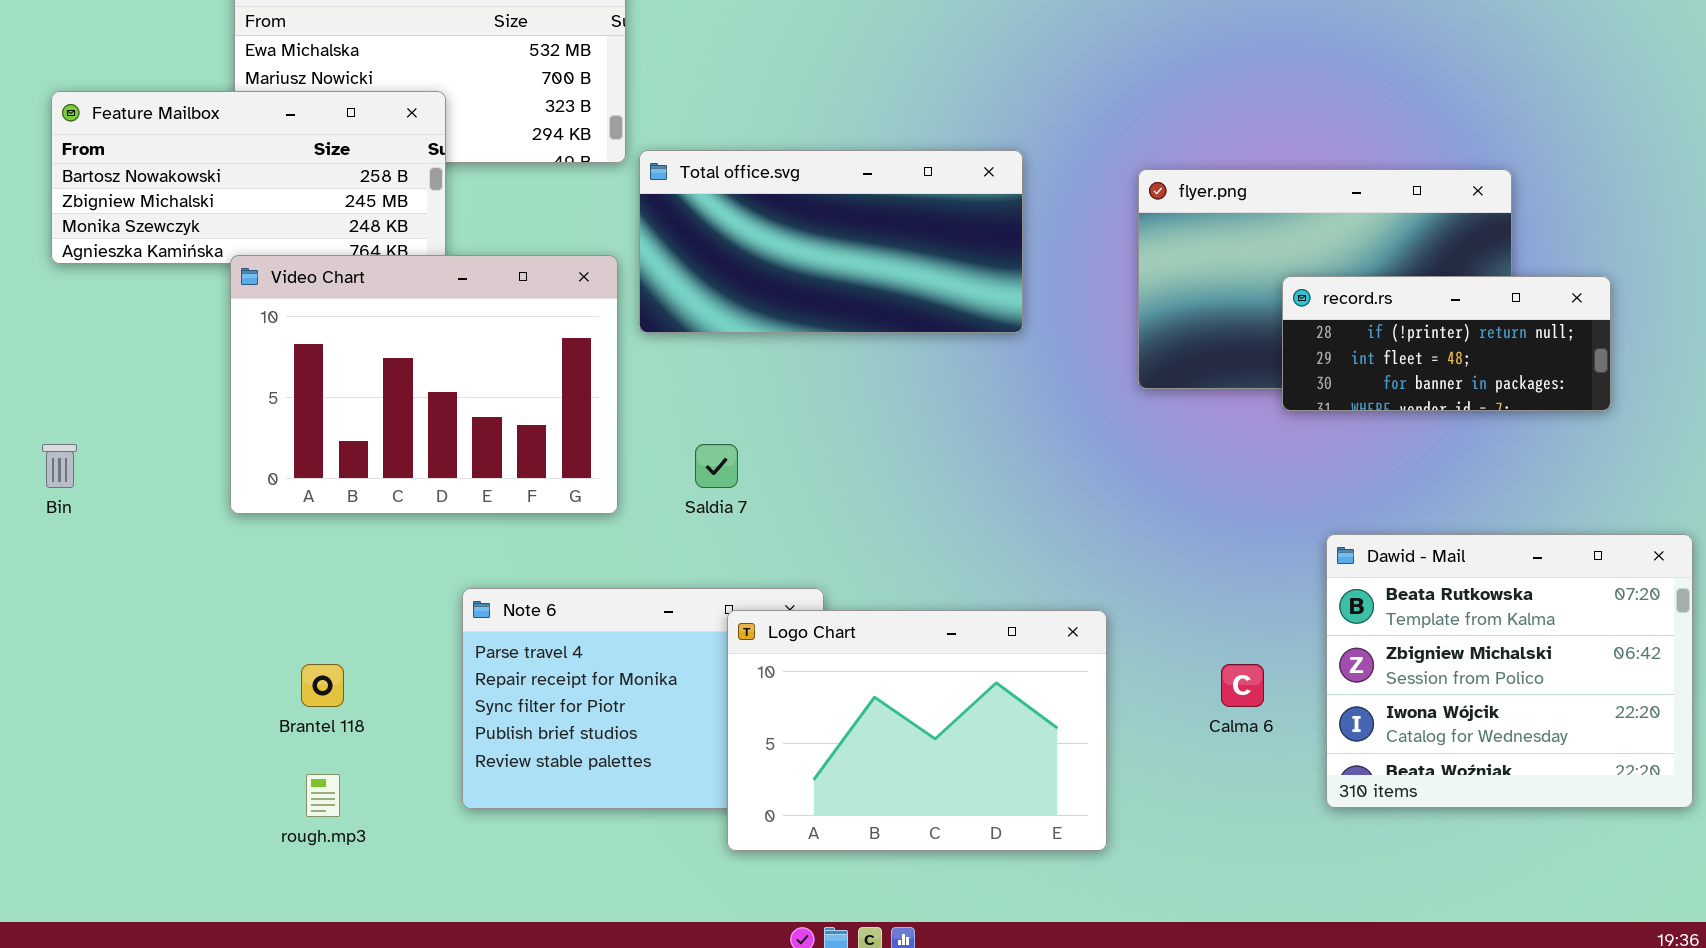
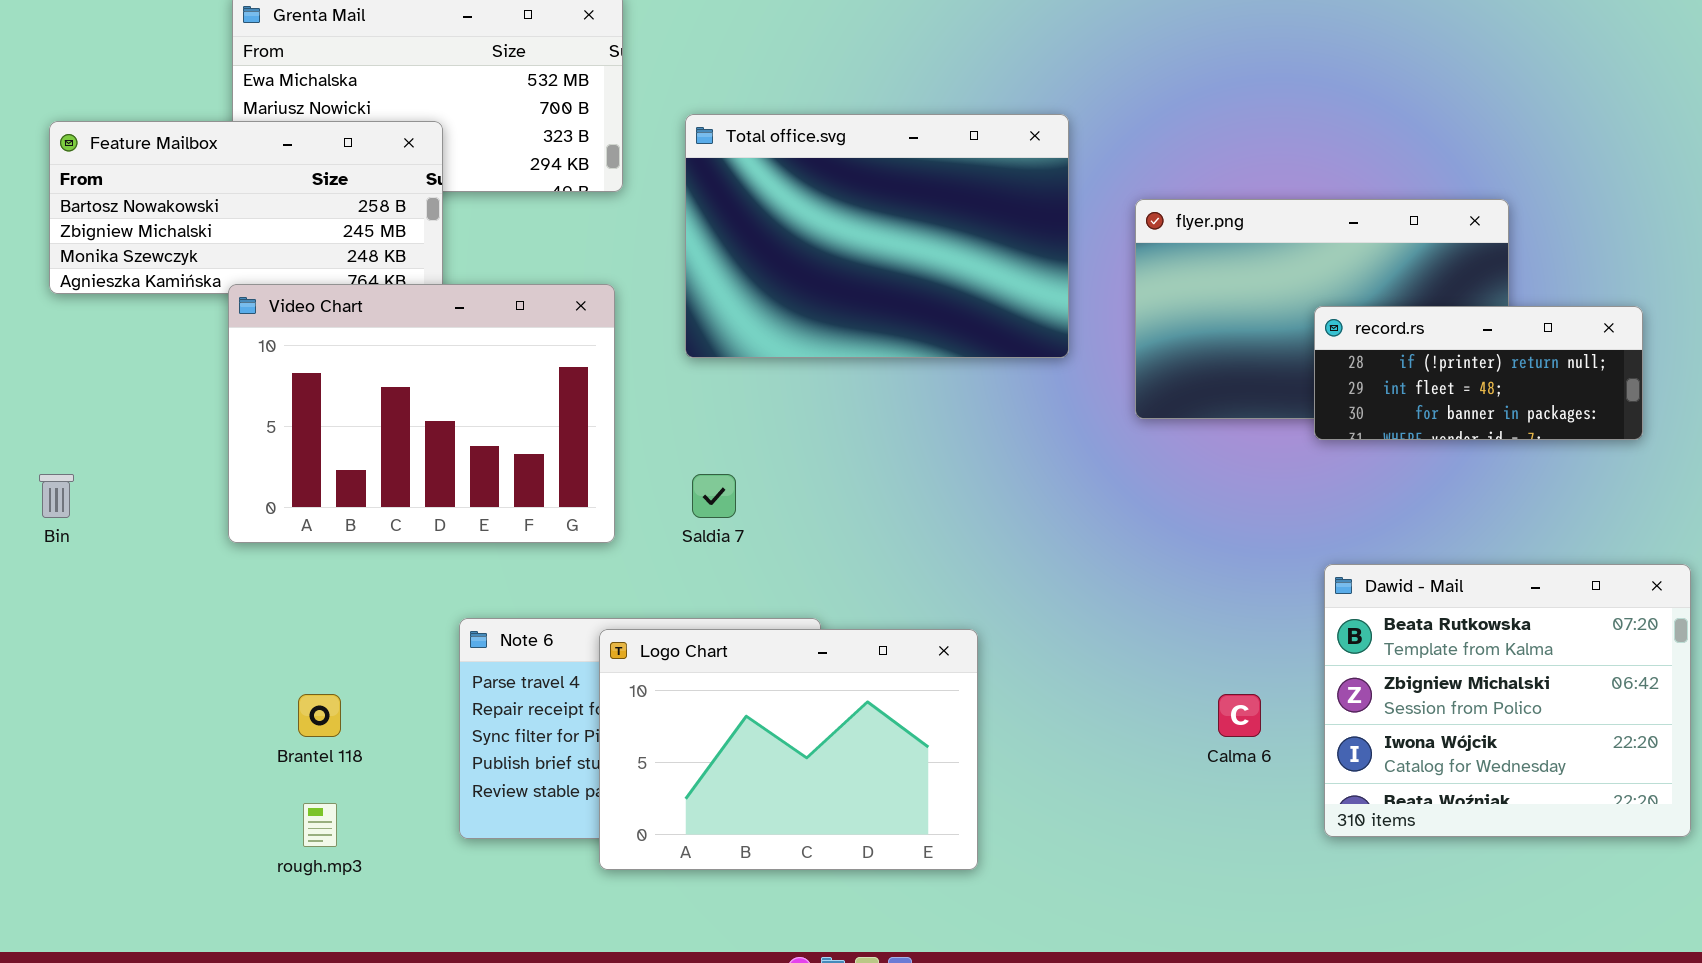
Total office.svg: [639,150,1023,333] -> [685,114,1069,358], moved, resized
record.rs: [1282,276,1611,411] -> [1314,306,1643,440], moved
Logo Chart: [727,610,1107,851] -> [599,629,978,870], moved

